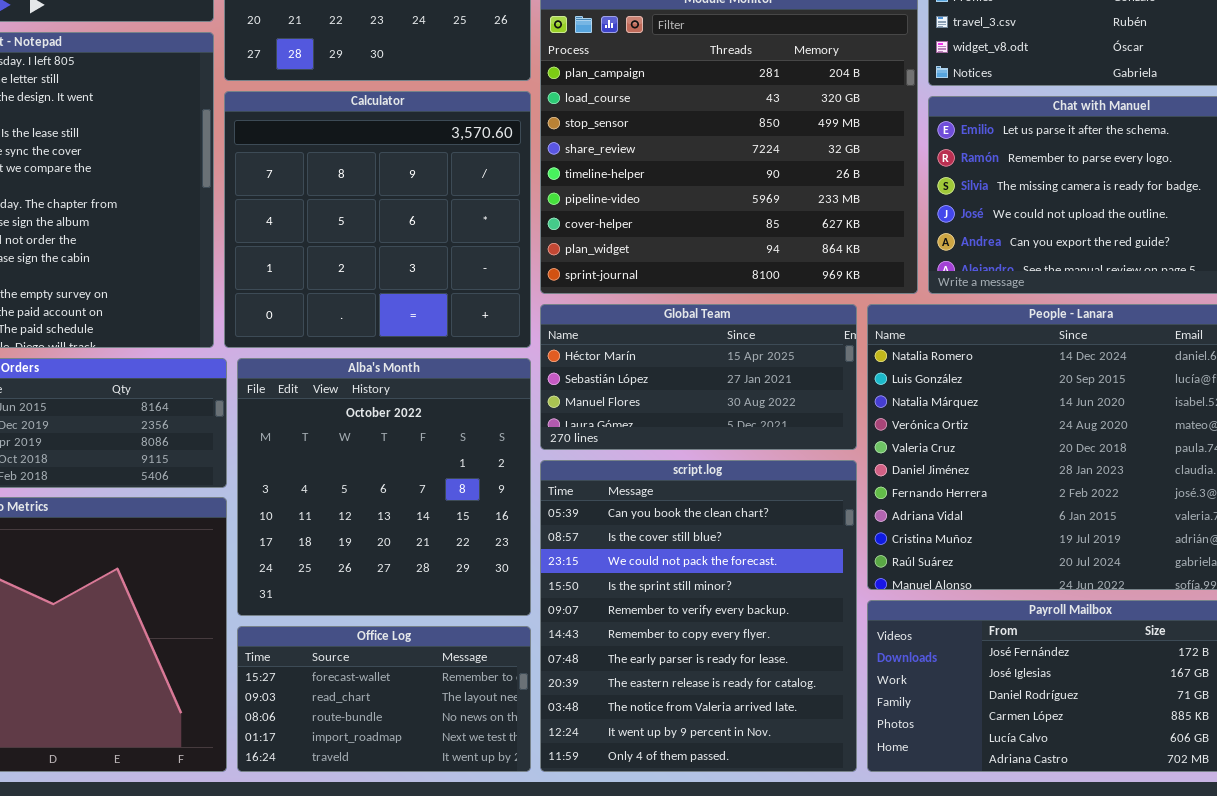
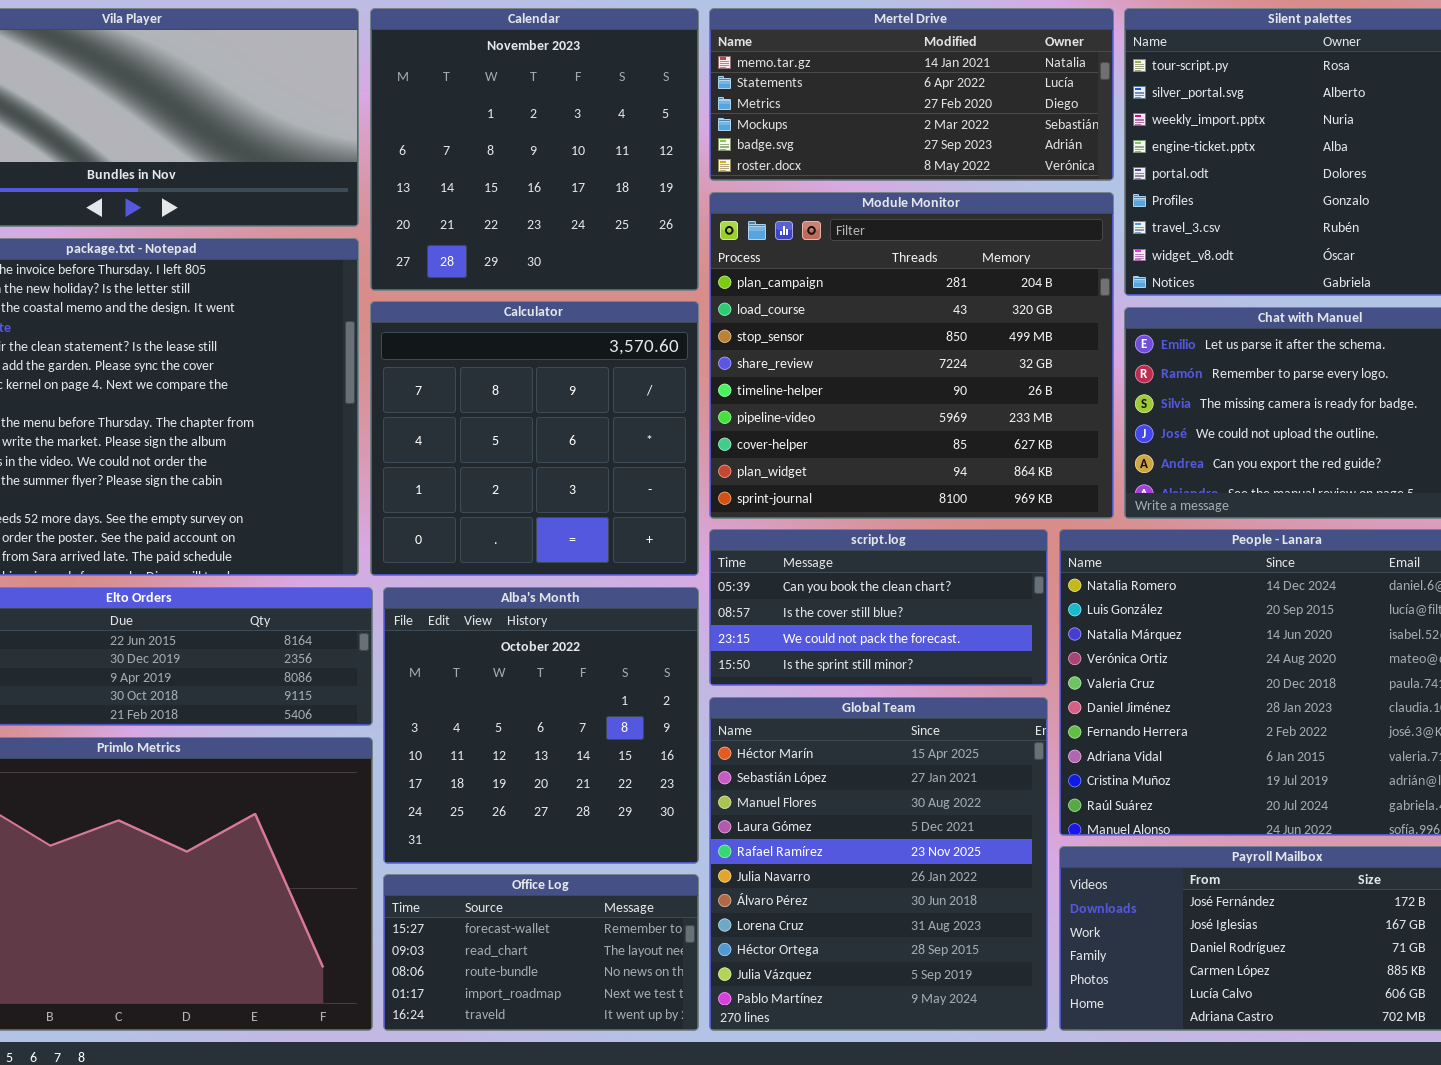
Global Team: [540,304,857,450] -> [709,697,1048,1031], moved, resized
script.log: [540,460,857,772] -> [709,529,1048,686], moved, resized

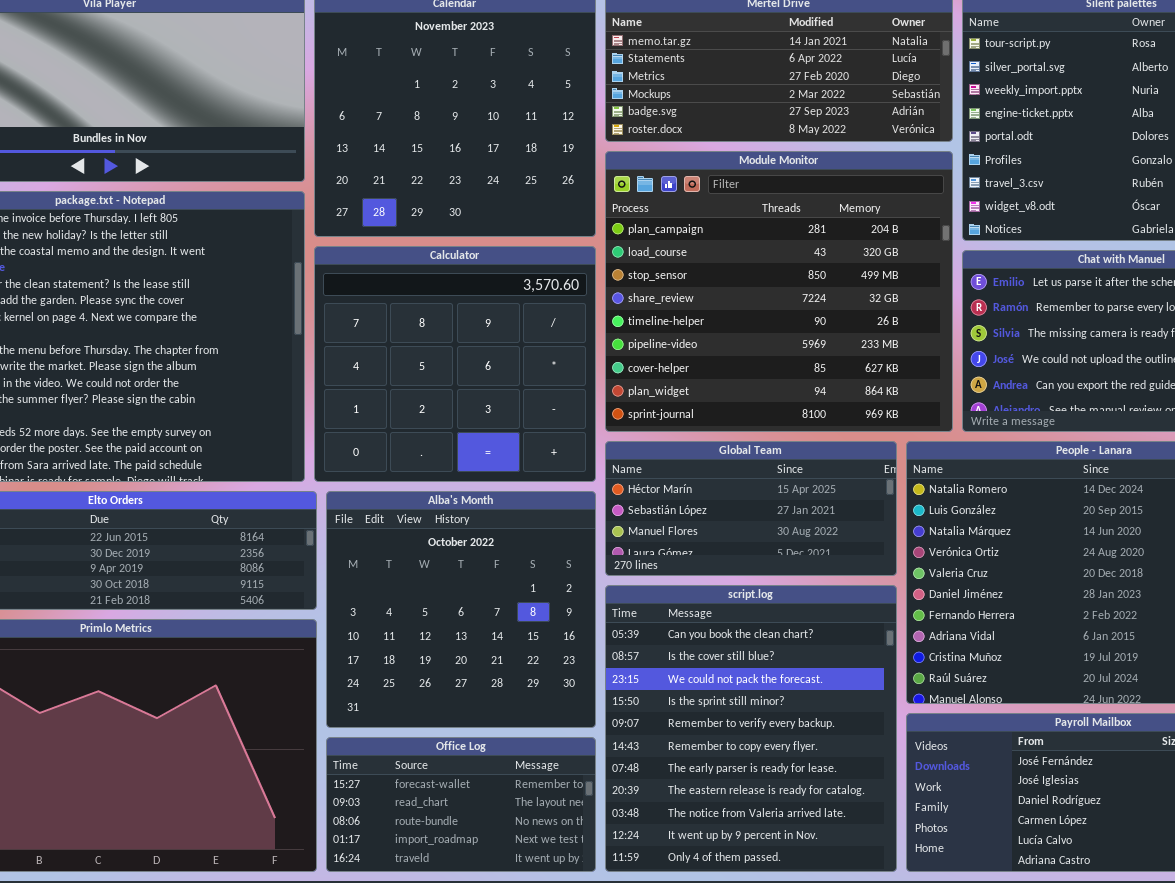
script.log: [709,529,1048,686] -> [605,585,897,872], moved, resized
Global Team: [709,697,1048,1031] -> [605,441,897,576], moved, resized

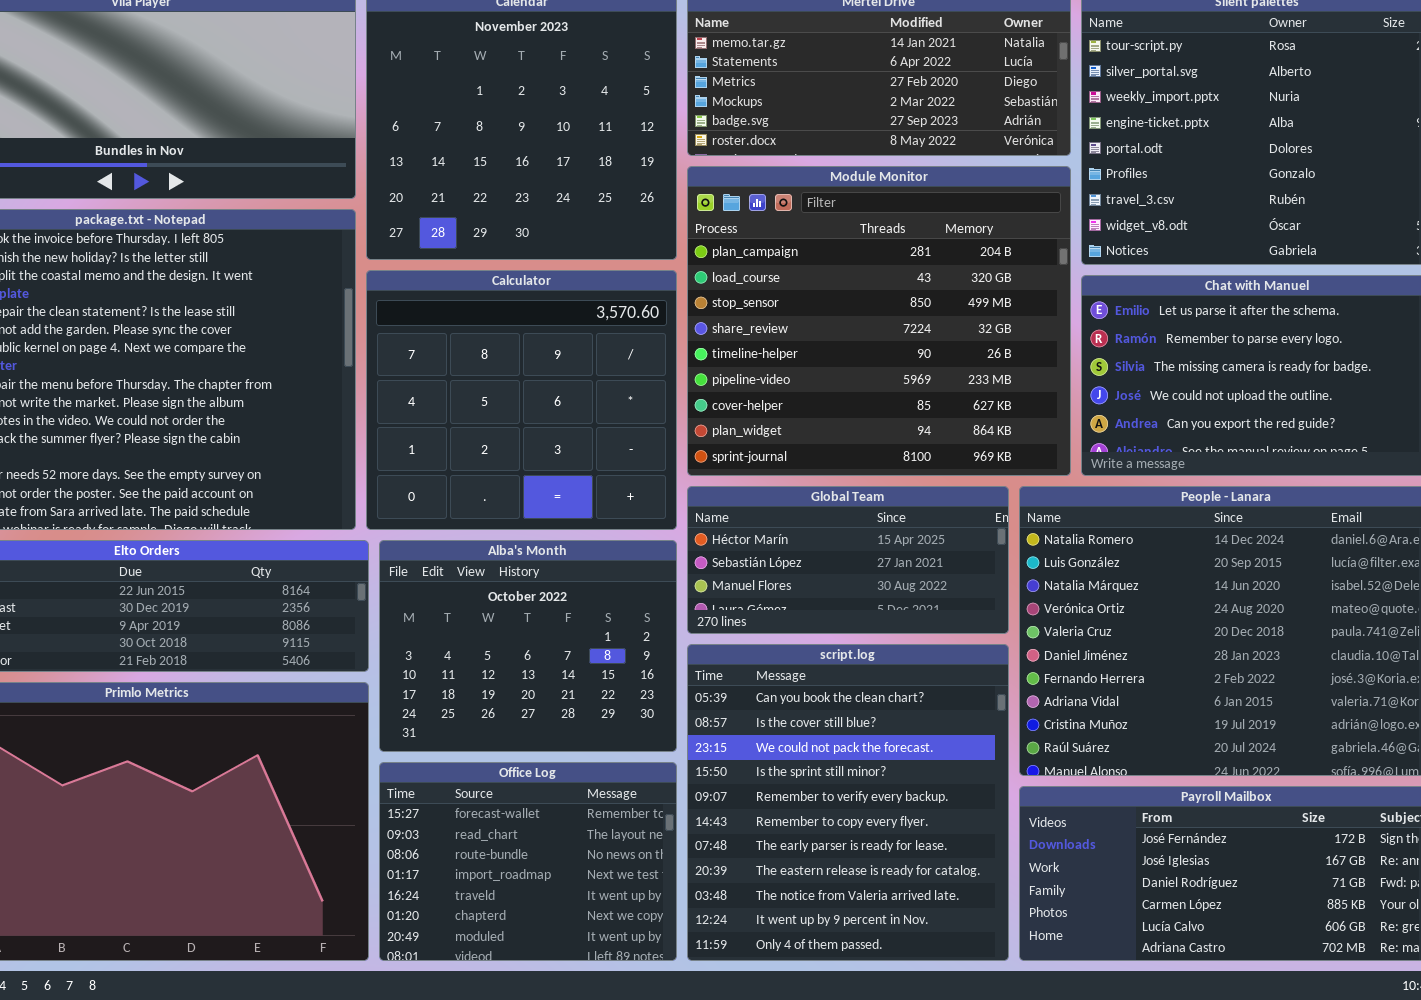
Alba's Month: [326,491,596,728] -> [379,540,677,752], resized
Office Log: [326,737,596,872] -> [379,762,677,961], resized

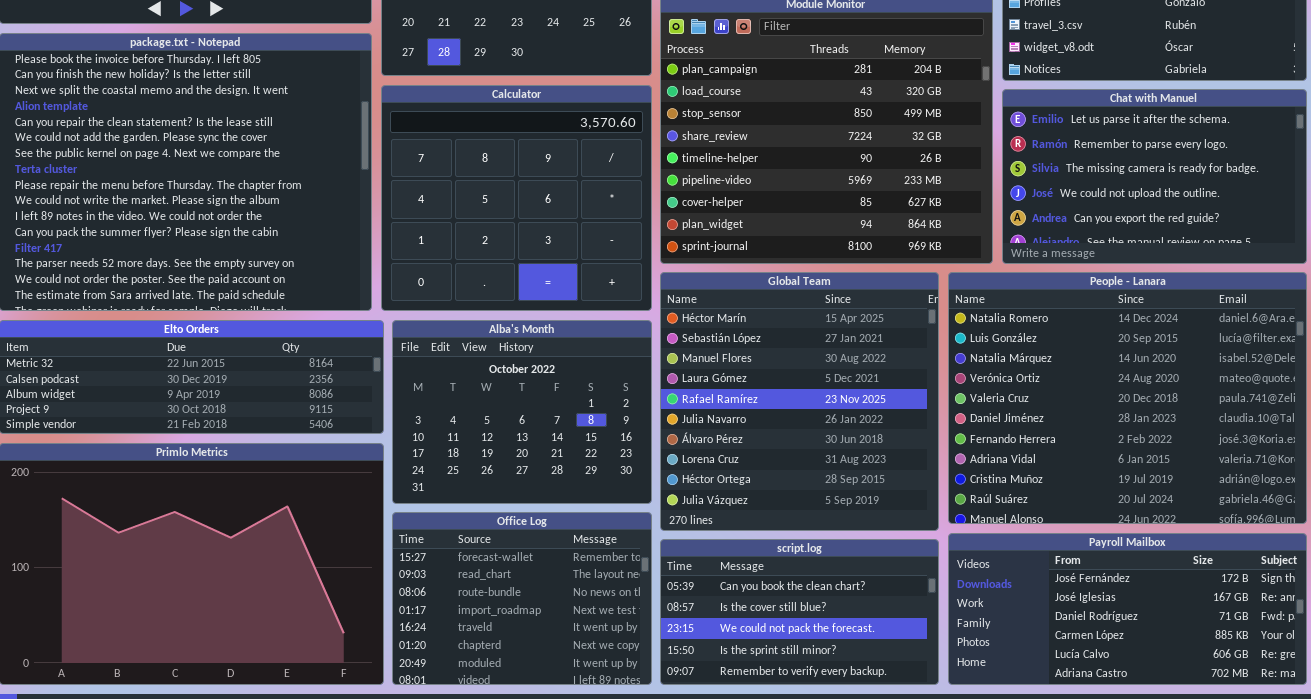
Global Team: [687,486,1009,634] -> [660,272,939,531], resized
script.log: [687,644,1009,961] -> [660,539,939,685], resized

